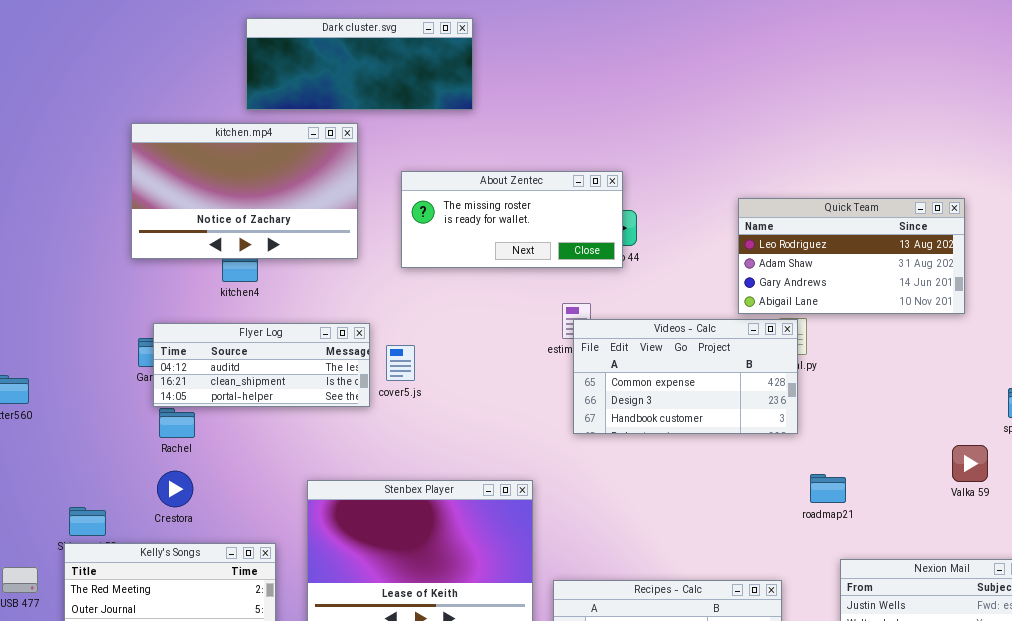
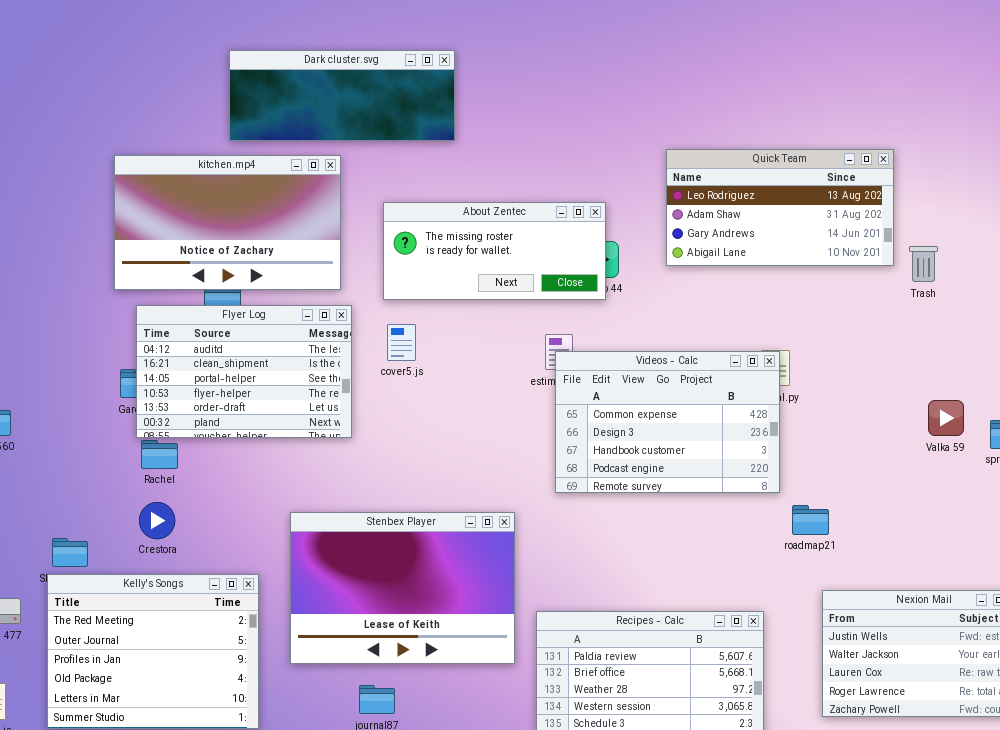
Quick Team: [738,198,965,314] -> [666,149,894,266], moved
Videos - Calc: [573,319,798,434] -> [555,351,780,493], resized
Flyer Log: [153,323,370,407] -> [136,305,352,438], resized
cover5.js: [386,345,415,381] -> [387,324,416,361], moved
Valka 59: [952,445,988,482] -> [928,400,964,436], moved

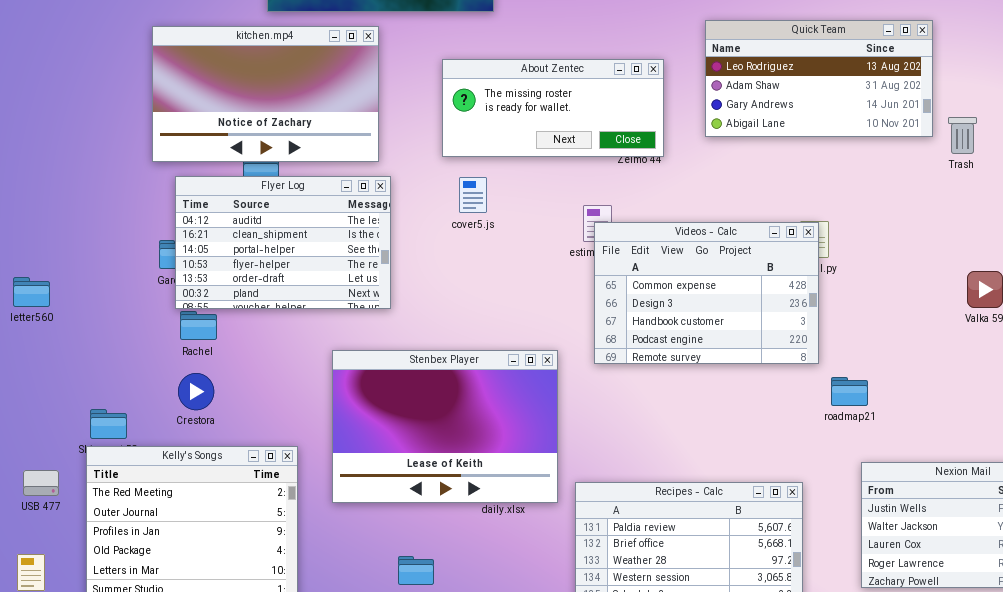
About Zentec: [383,202,606,300] -> [442,59,664,157], moved
cover5.js: [387,324,416,361] -> [459,177,487,213], moved
Stenbex Player: [290,512,515,664] -> [332,350,558,503], moved

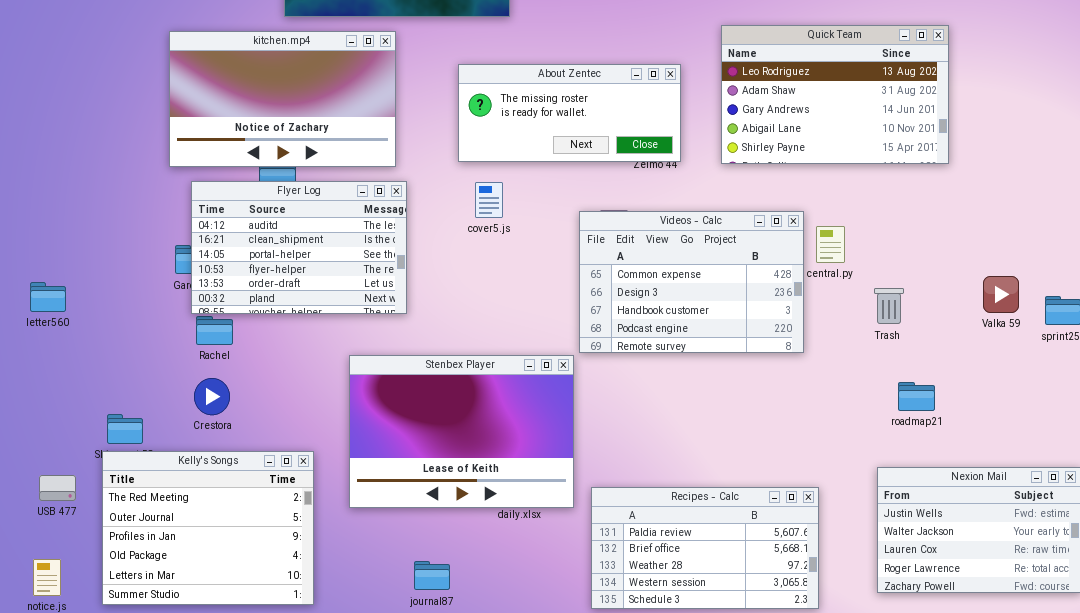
Quick Team: [705,20,933,137] -> [721,25,949,164], resized
Trash: [948,117,977,154] -> [874,288,904,324], moved
Videos - Calc: [594,222,819,364] -> [579,211,804,353], moved
roadmap21: [831,377,868,406] -> [898,382,935,411], moved

